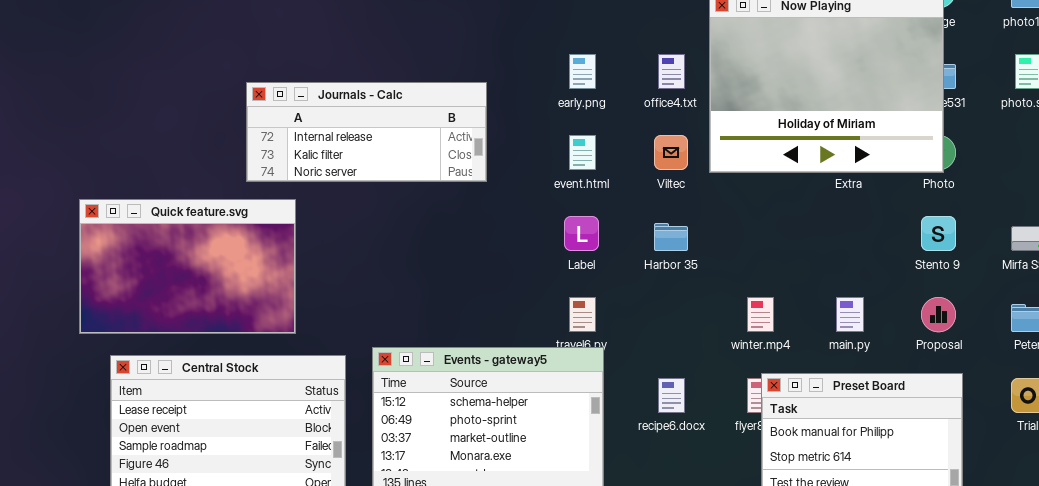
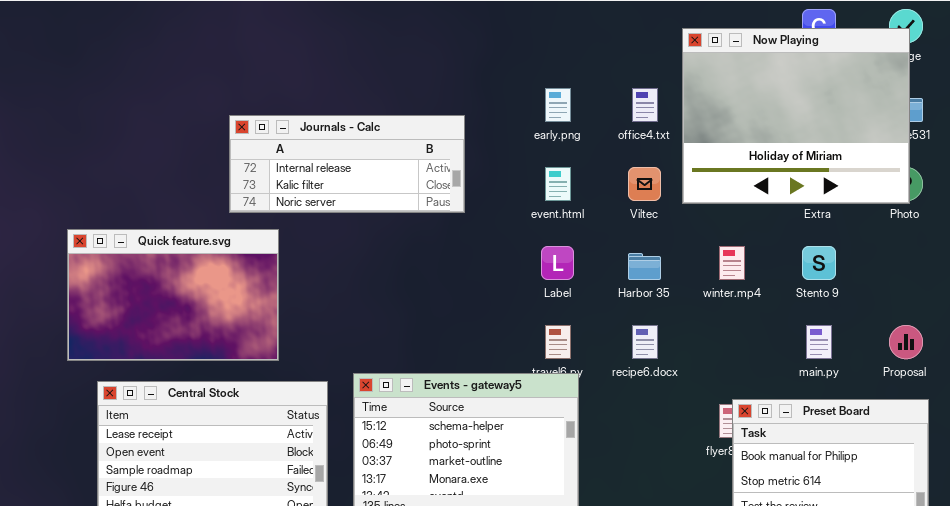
Stento 9: [921,216,956,251] -> [802,246,836,280], moved
winter.mp4: [747,297,774,332] -> [719,246,745,280], moved
recipe6.docx: [658,378,685,413] -> [632,325,658,359], moved

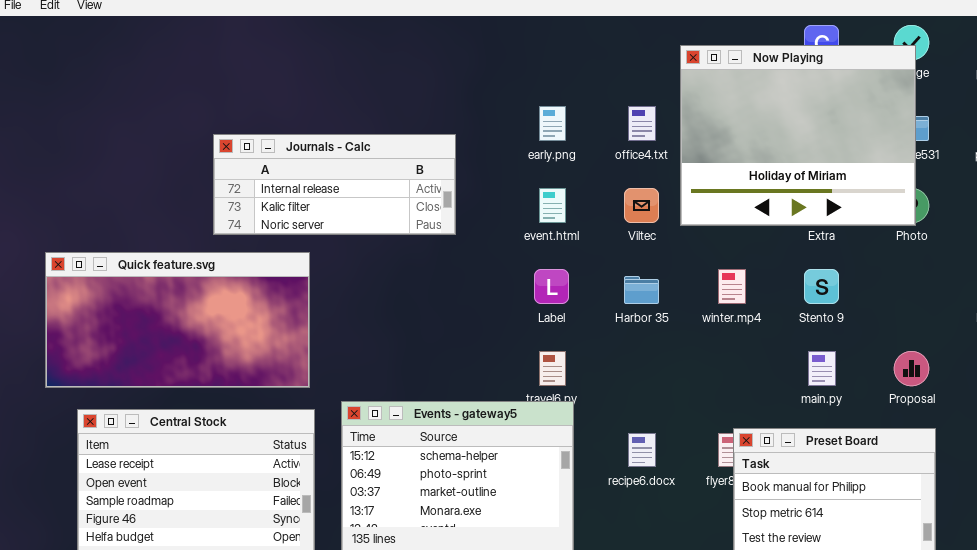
Quick feature.svg: [67,229,279,361] -> [45,252,310,388], resized
recipe6.docx: [632,325,658,359] -> [628,433,656,467], moved

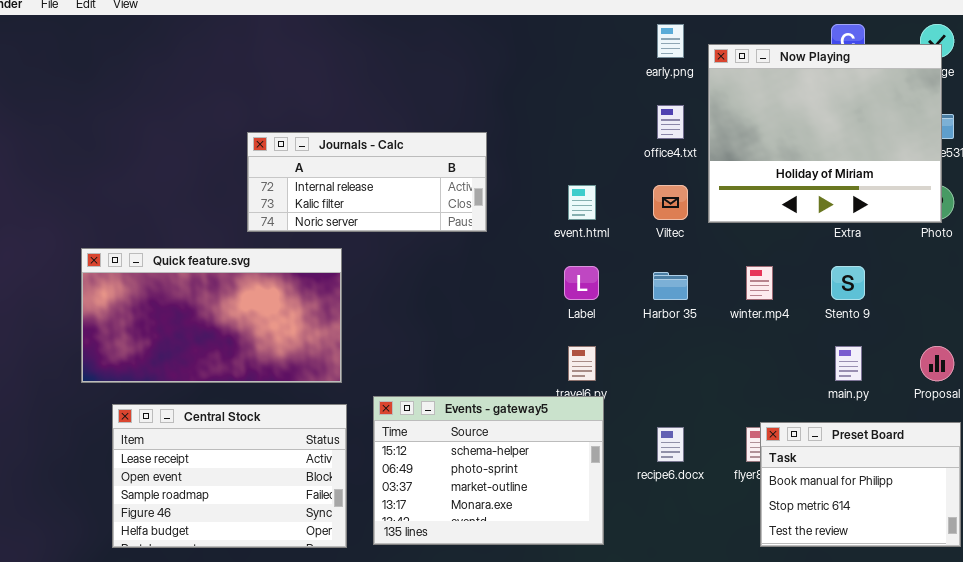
early.png: [539,106,566,141] -> [657,24,684,58], moved

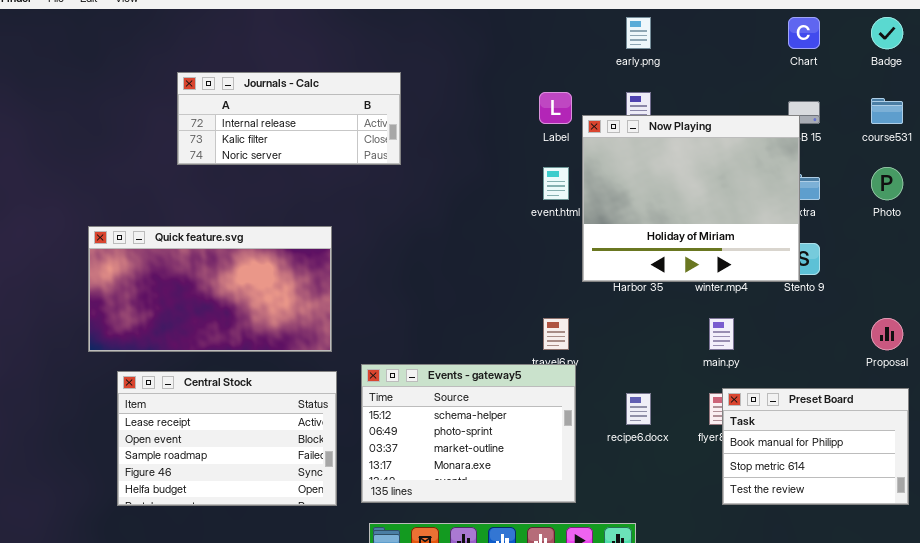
Now Playing: [708,44,942,223] -> [582,115,800,282], moved
Journals - Calc: [247,132,487,232] -> [177,72,401,165], moved
Label: [564,266,599,300] -> [539,92,572,124], moved
main.py: [835,346,862,381] -> [709,318,734,350], moved

